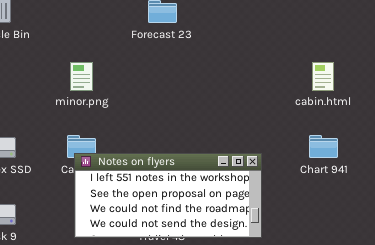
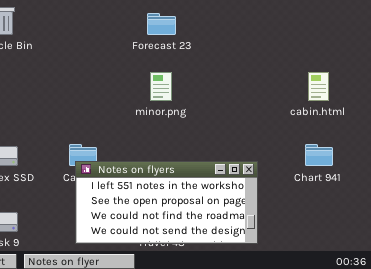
minor.png: [70,62,93,91] -> [150,72,172,101], moved

